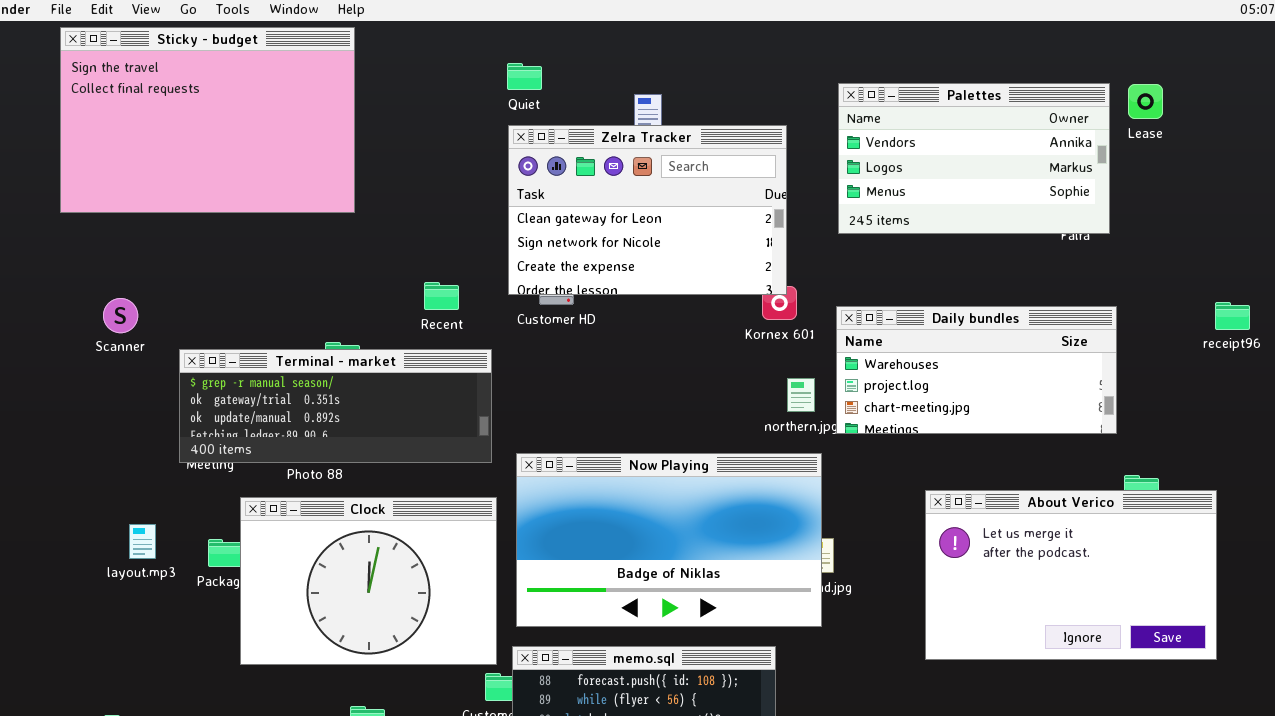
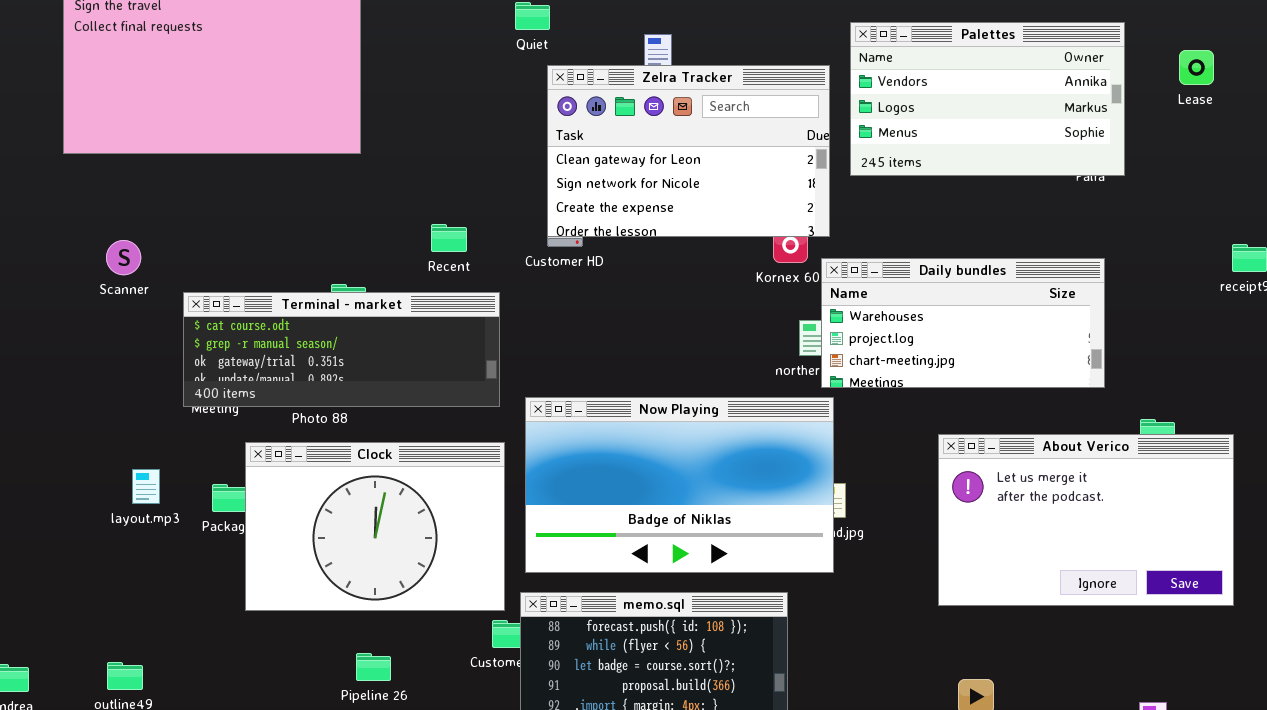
Lease: [1128,84,1163,119] -> [1179,50,1214,85], moved
Zelra Tracker: [508,125,787,295] -> [547,65,830,237], moved
Daily bundles: [836,306,1117,434] -> [821,258,1105,388], moved
Terminal - market: [179,349,492,463] -> [183,292,500,407], scrolled up 1 row

